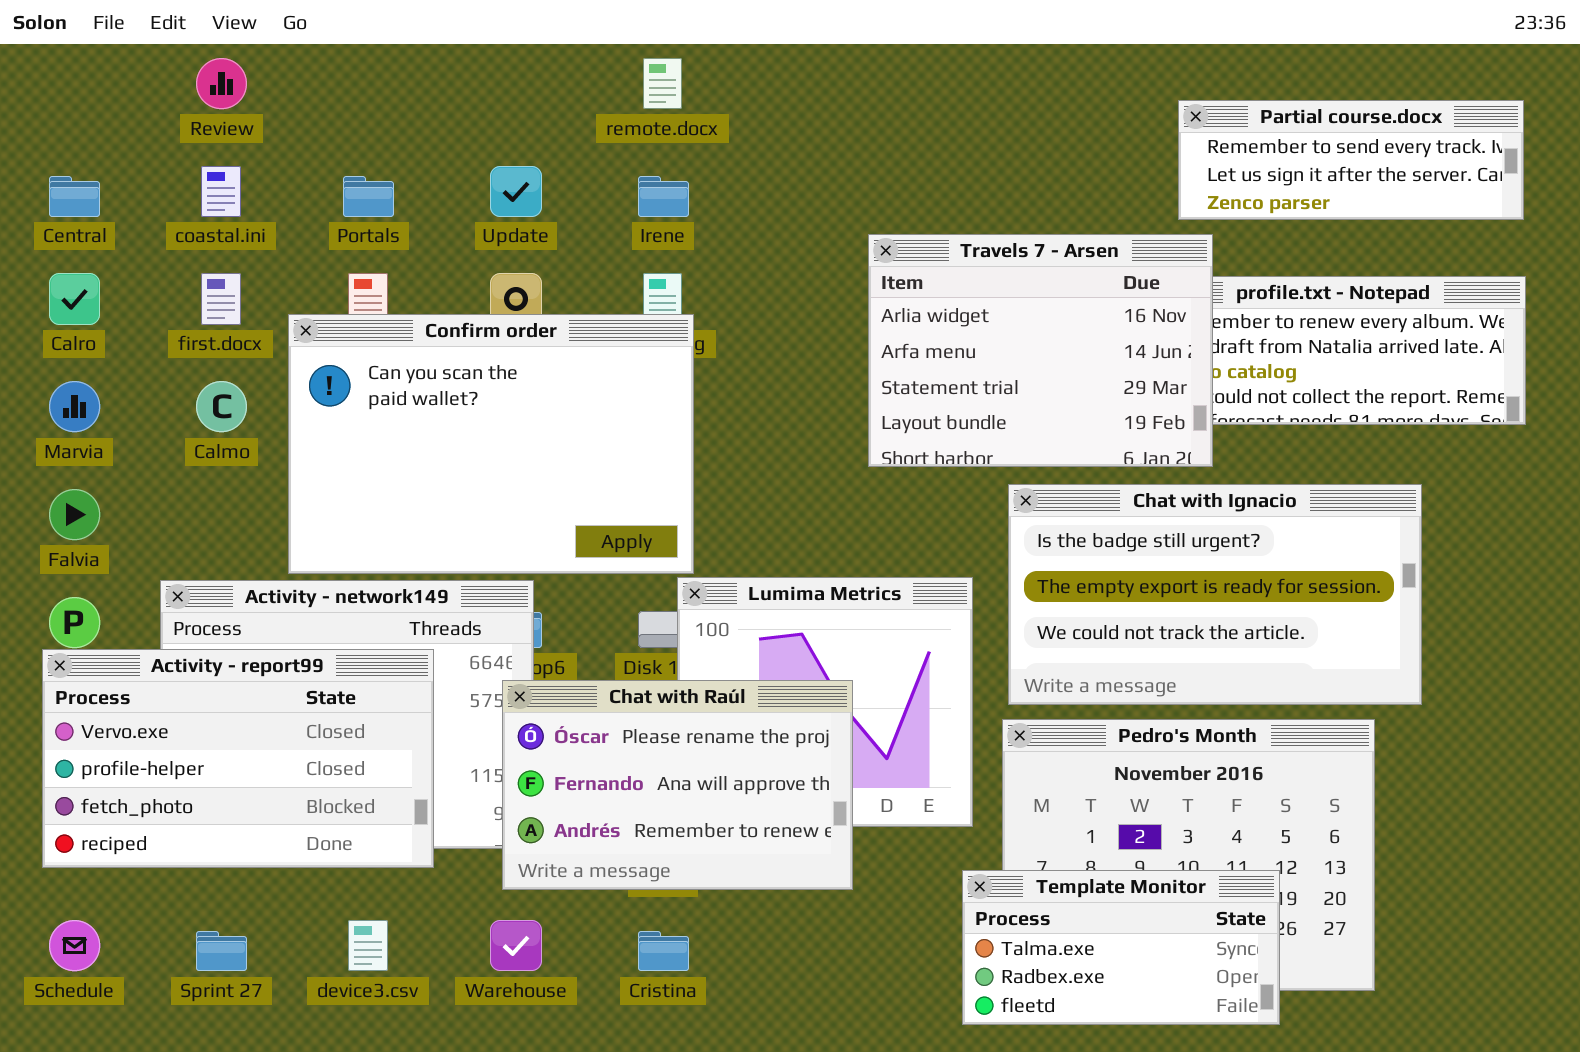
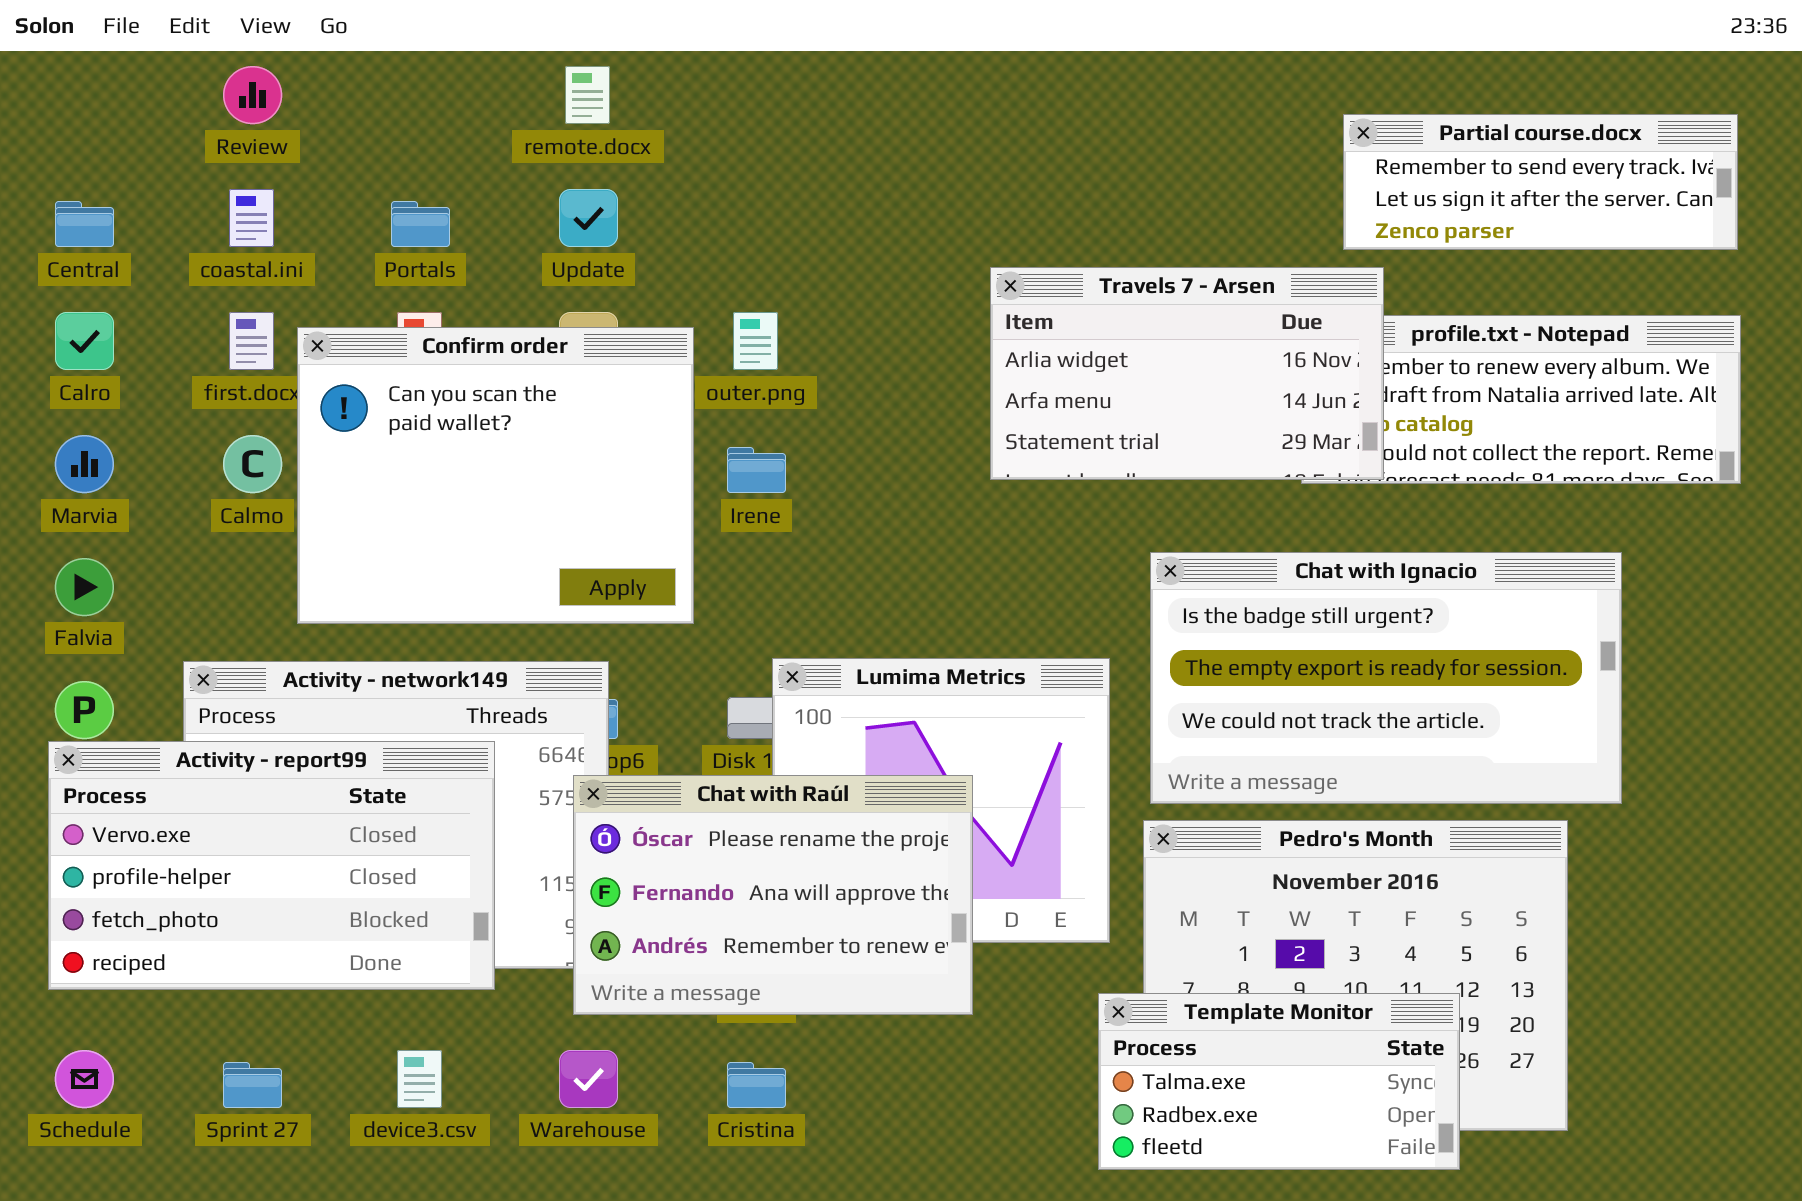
remote.docx: [643,58,682,109] -> [565,66,610,124], moved
Irene: [638,176,689,217] -> [727,447,786,493], moved
Travels 7 - Arsen: [868,234,1213,467] -> [990,267,1384,480], resized
Confirm order: [288,314,694,574] -> [297,327,694,624], moved, resized

